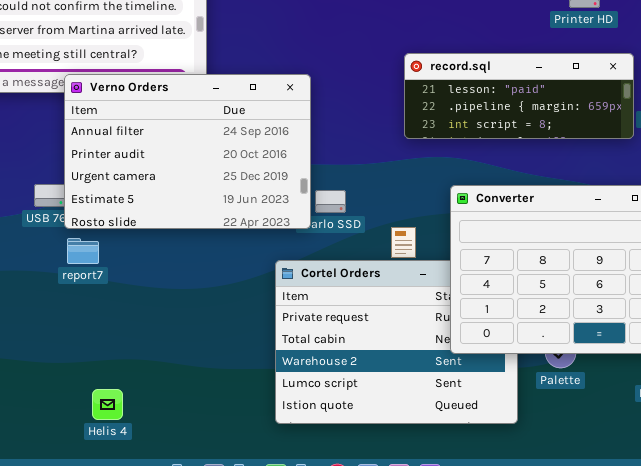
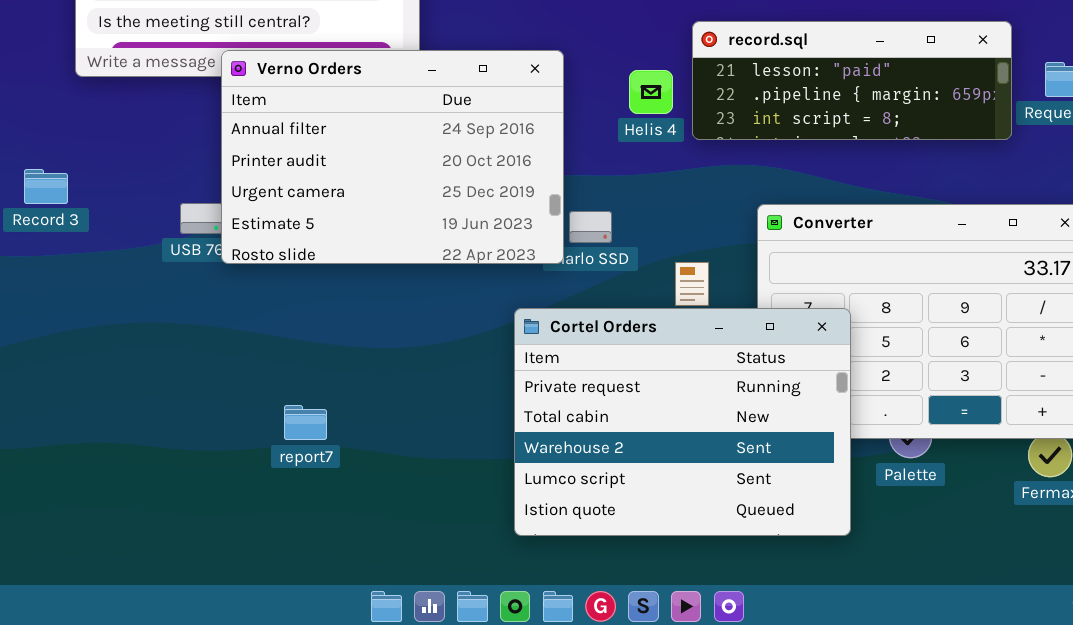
report7: [67,238,99,264] -> [284,405,327,440], moved
Cortel Orders: [275,260,518,424] -> [514,308,851,536], raised
Helis 4: [92,389,123,420] -> [629,70,673,114], moved

